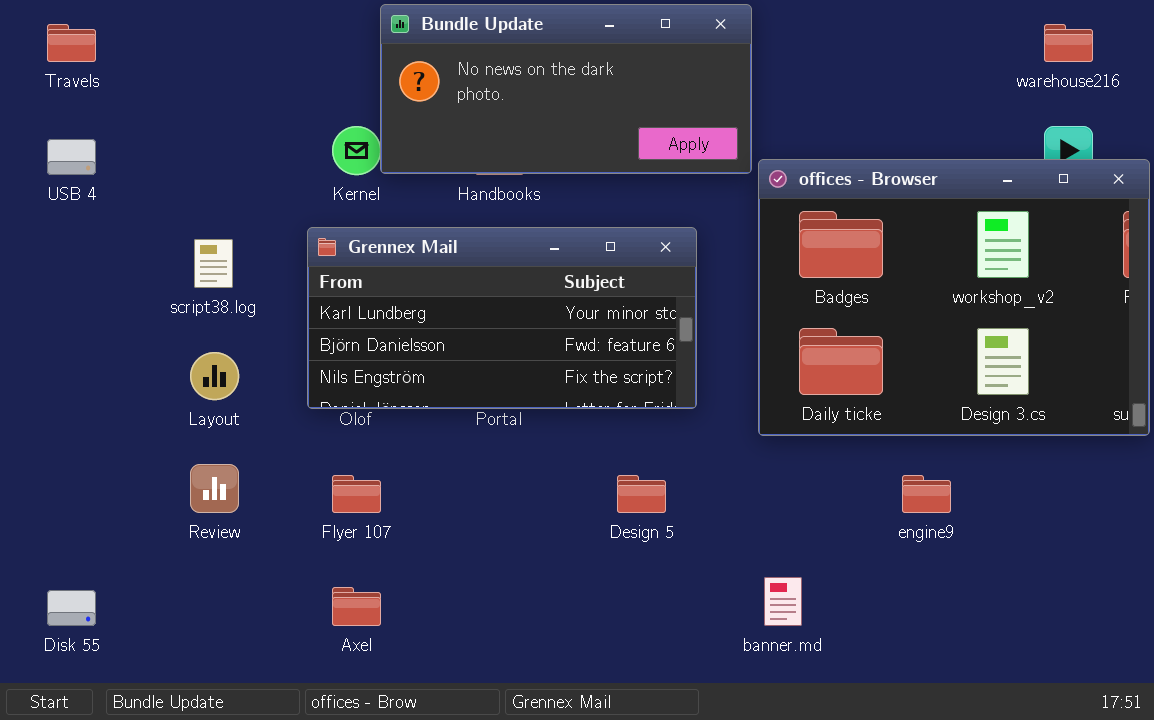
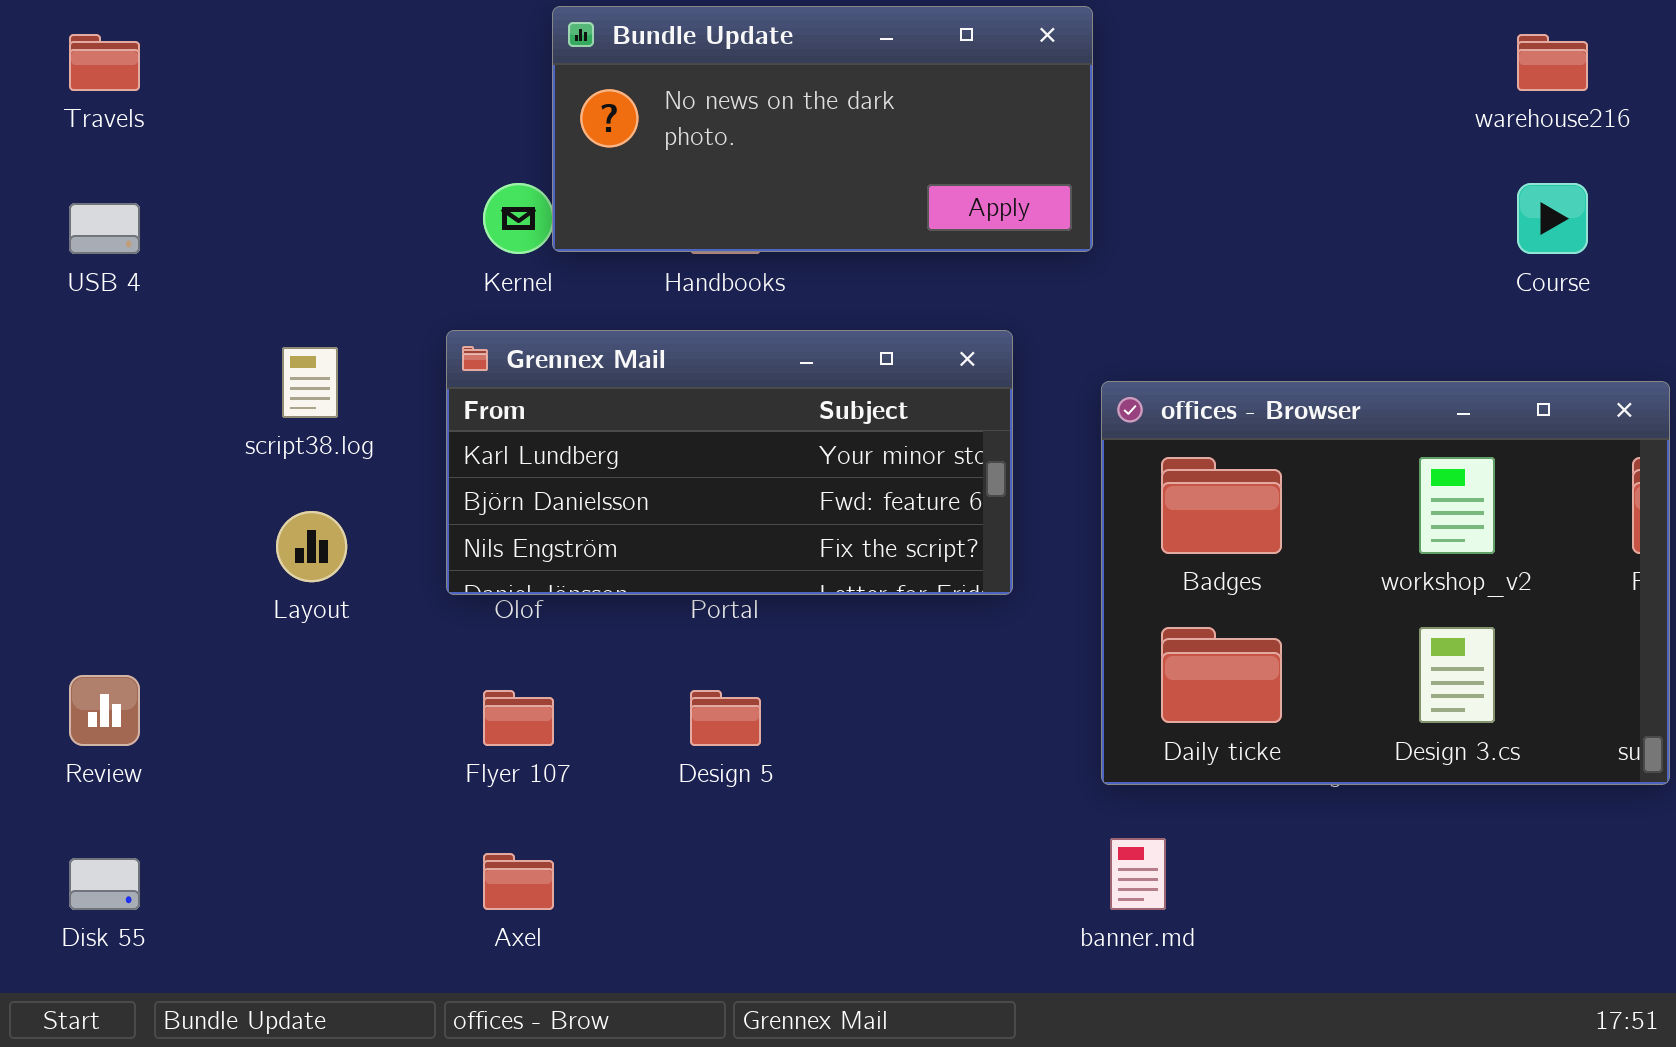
offices - Browser: [758,159,1150,436] -> [1101,381,1670,785], moved
Review: [190,464,239,513] -> [69,675,140,746], moved
Design 5: [617,475,666,513] -> [690,690,761,746], moved

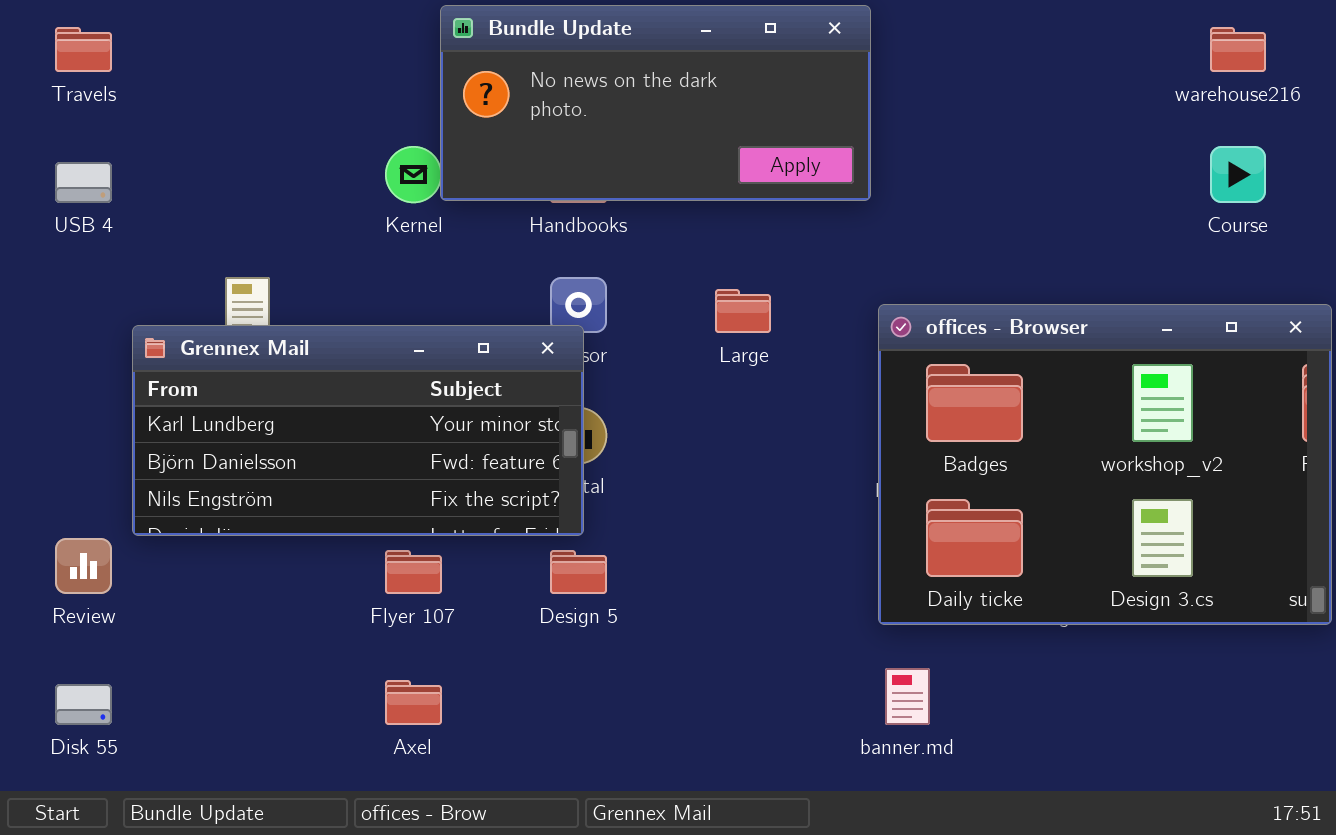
Grennex Mail: [446,330,1013,595] -> [132,325,584,536], moved

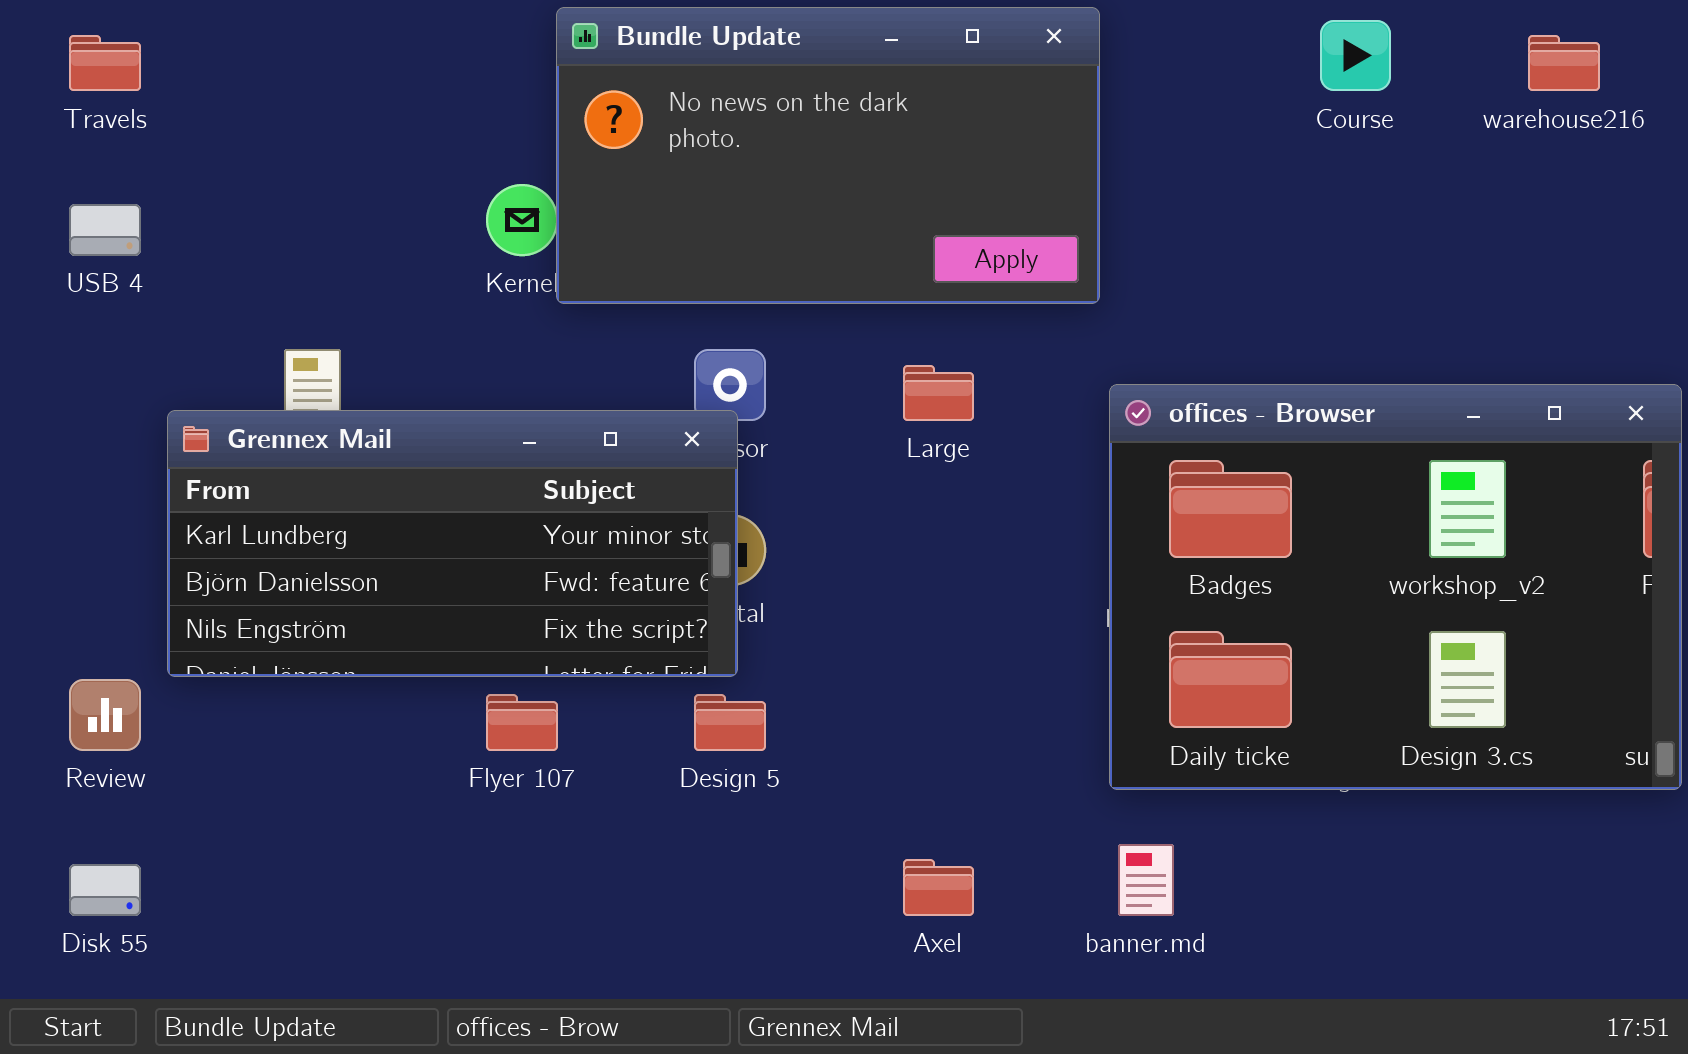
Bundle Update: [440,5,871,201] -> [556,7,1100,304], resized
Course: [1210,146,1266,203] -> [1320,20,1391,91], moved
Axel: [385,680,442,725] -> [903,859,974,916], moved

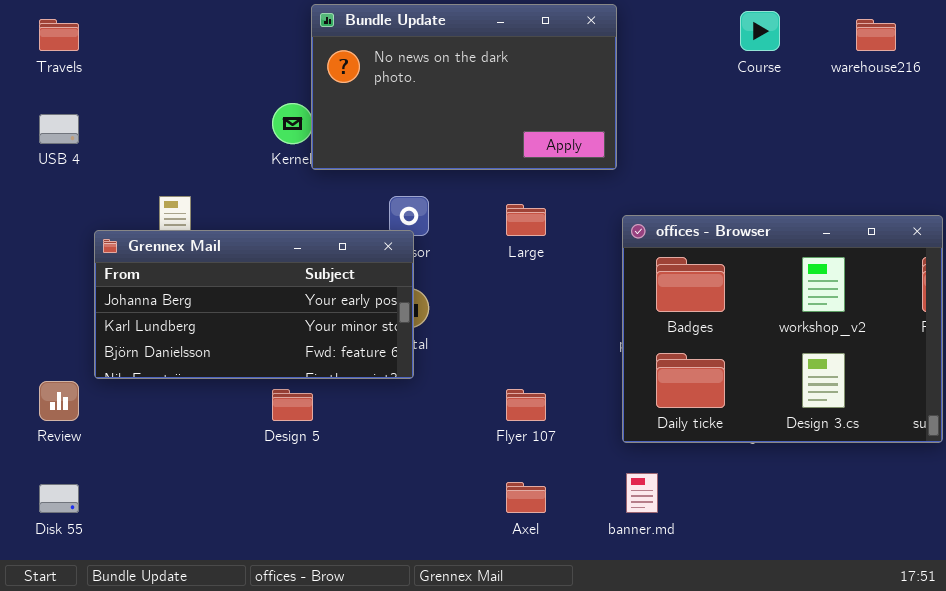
Grennex Mail: [167,410,738,677] -> [94,230,414,379], scrolled up 1 row
Flyer 107: [486,694,558,751] -> [506,389,546,421], moved
Design 5: [694,694,766,751] -> [272,389,313,421], moved

